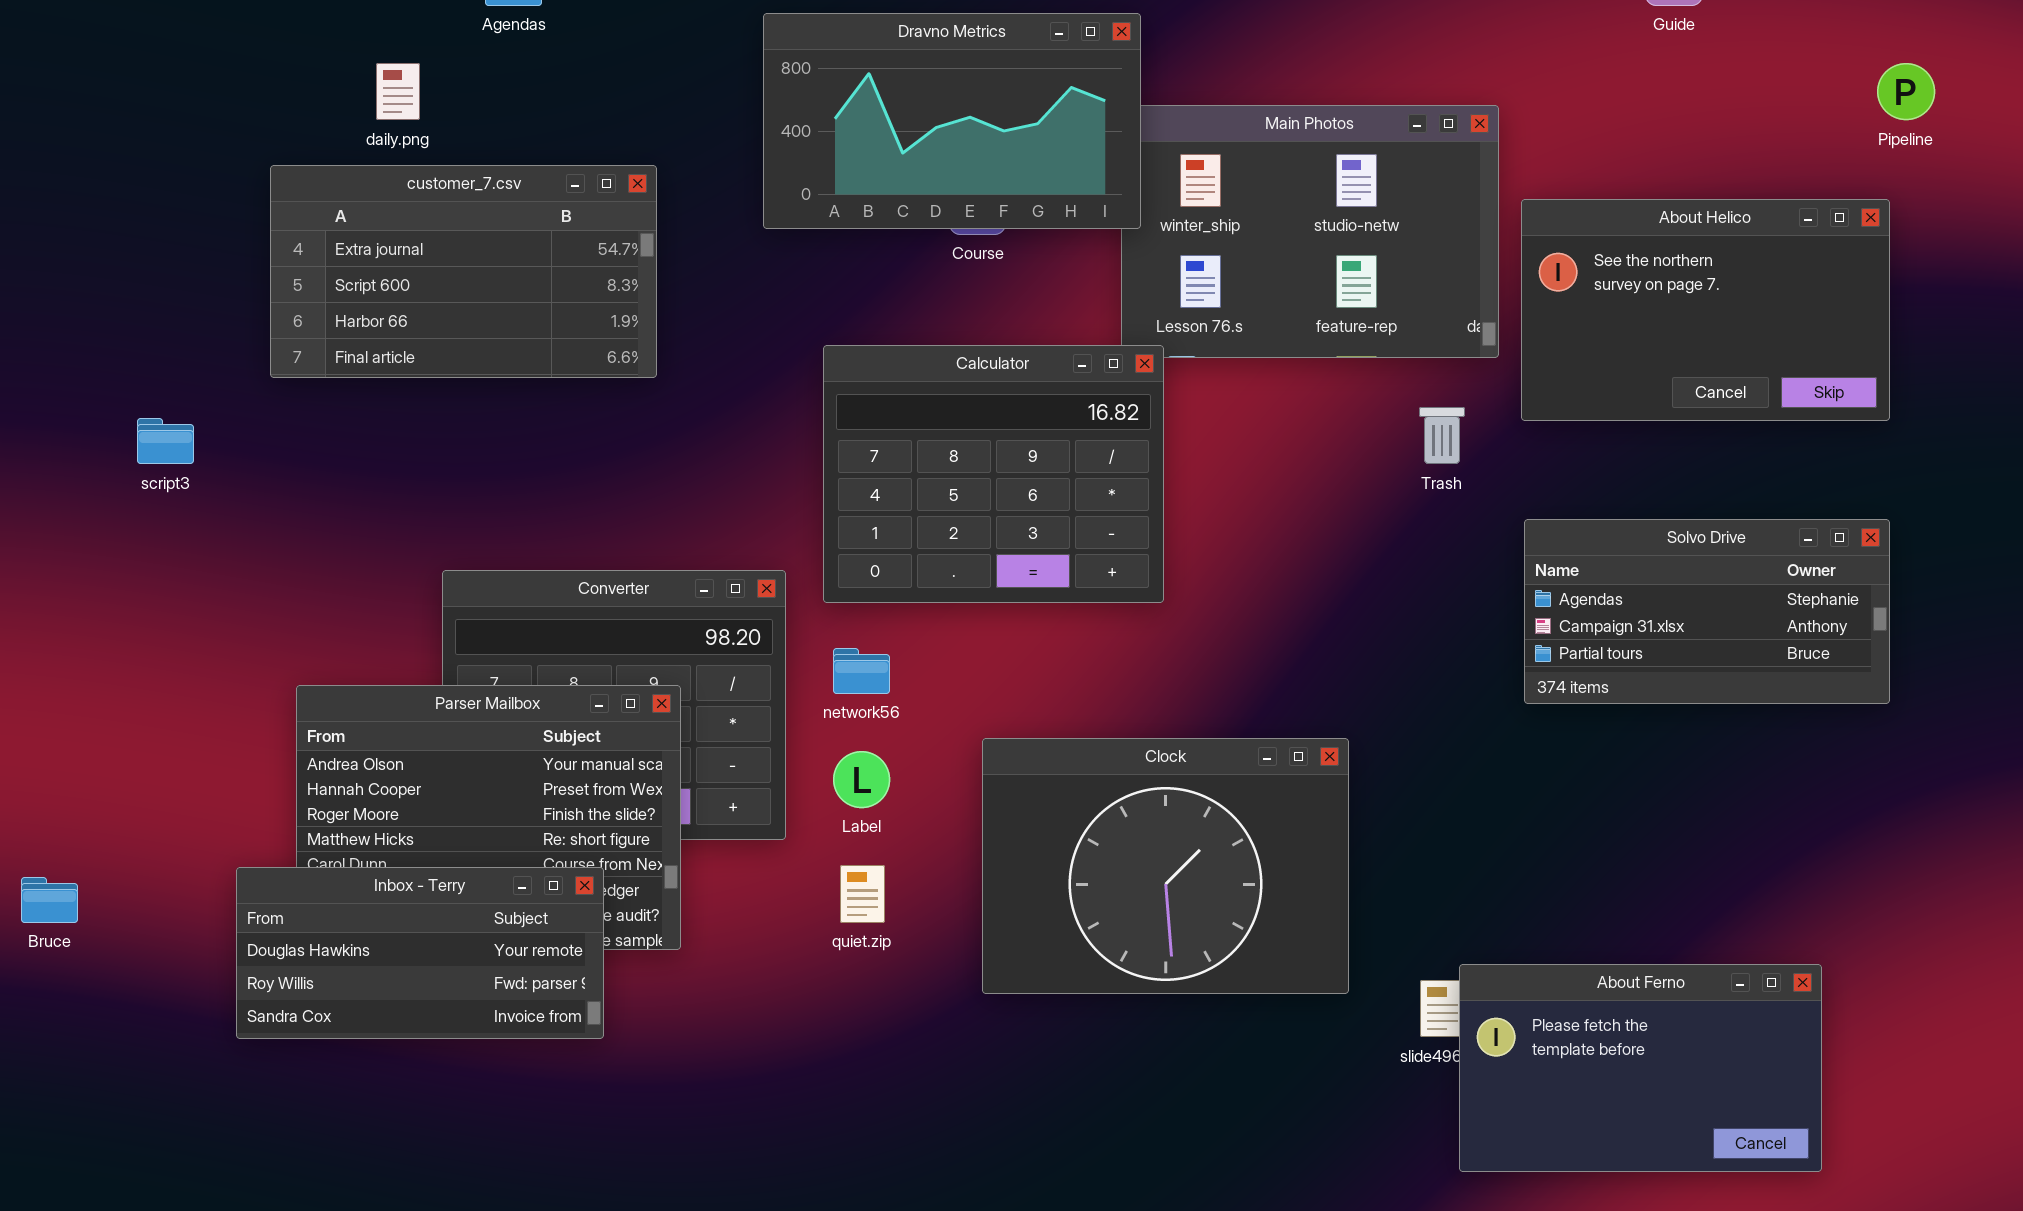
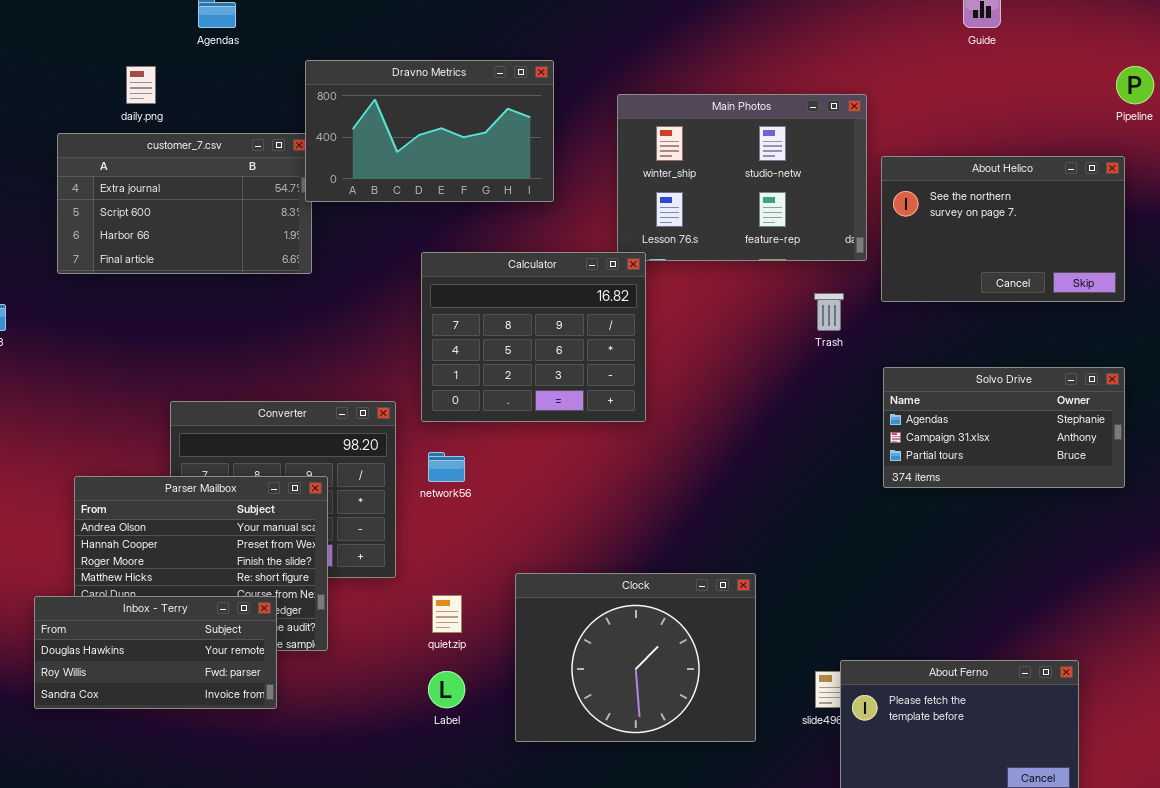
Dravno Metrics: [763,13,1141,229] -> [305,60,554,202], moved
Clock: [982,738,1349,994] -> [515,573,756,742], moved
Label: [833,751,890,808] -> [428,671,465,708], moved

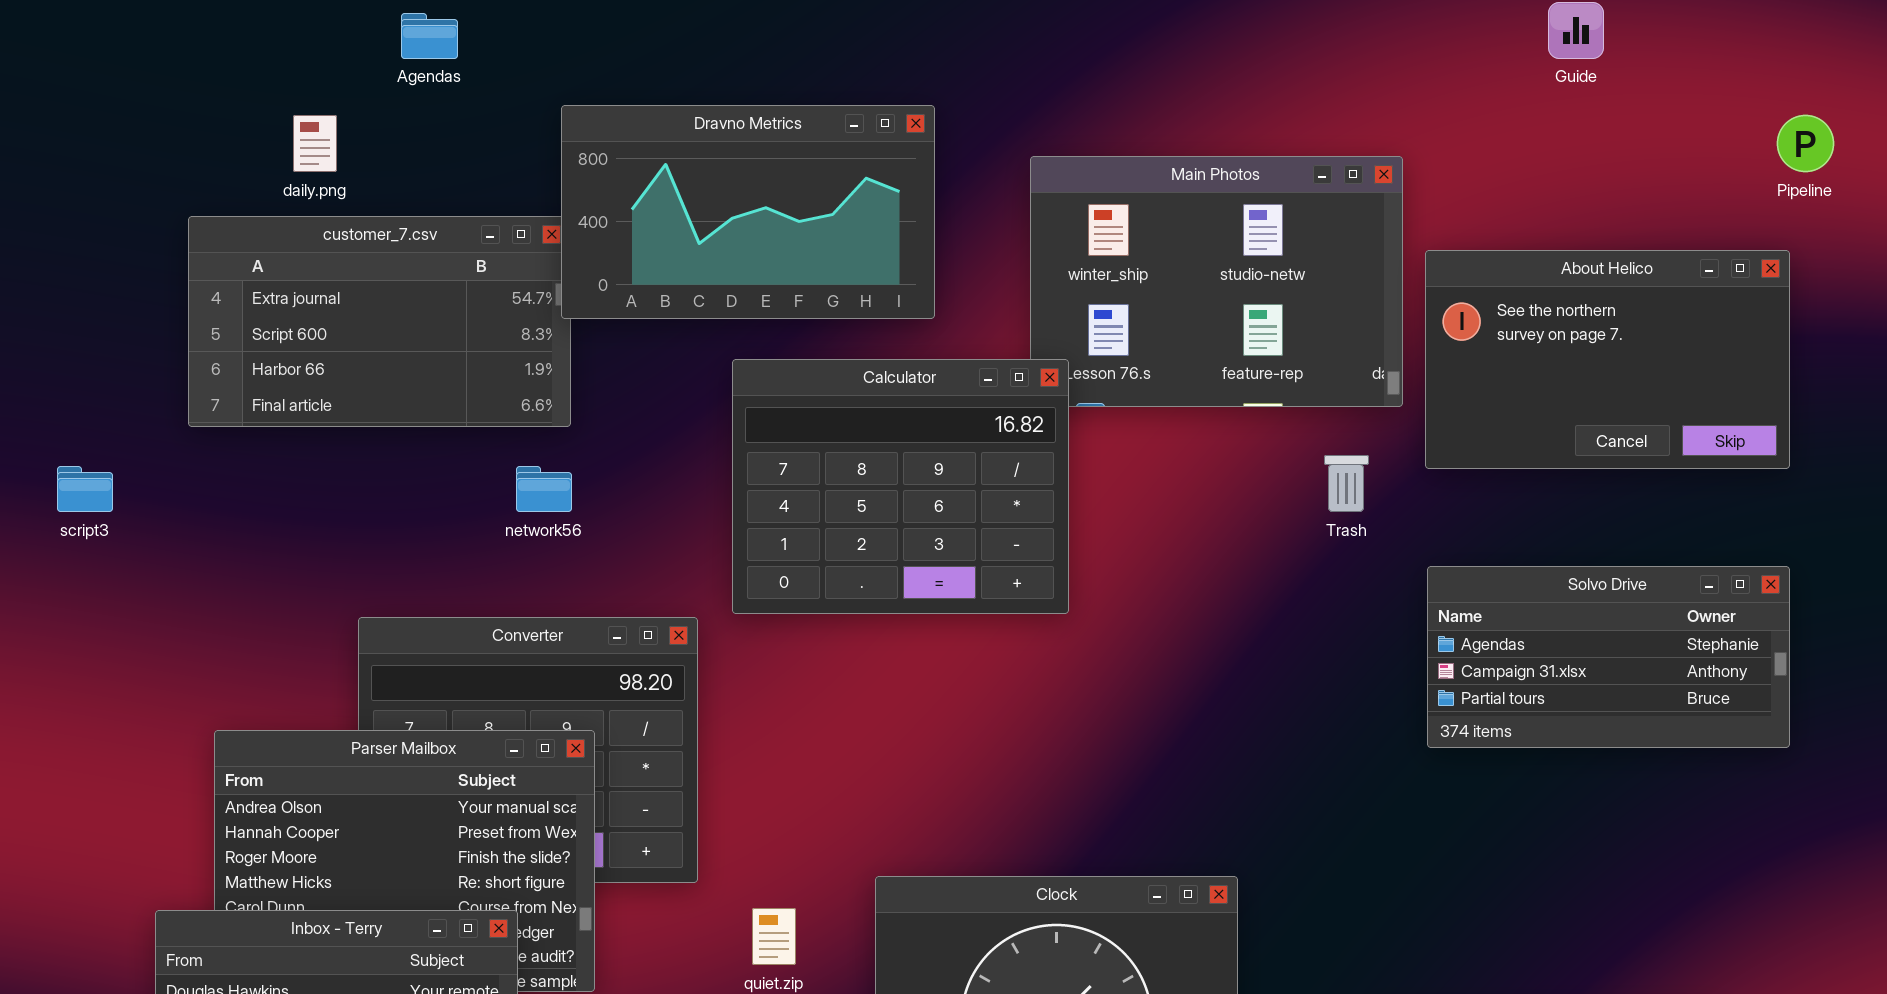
Calculator: [421,252,646,422] -> [732,359,1069,614], moved
network56: [428,452,465,482] -> [516,466,572,512], moved

